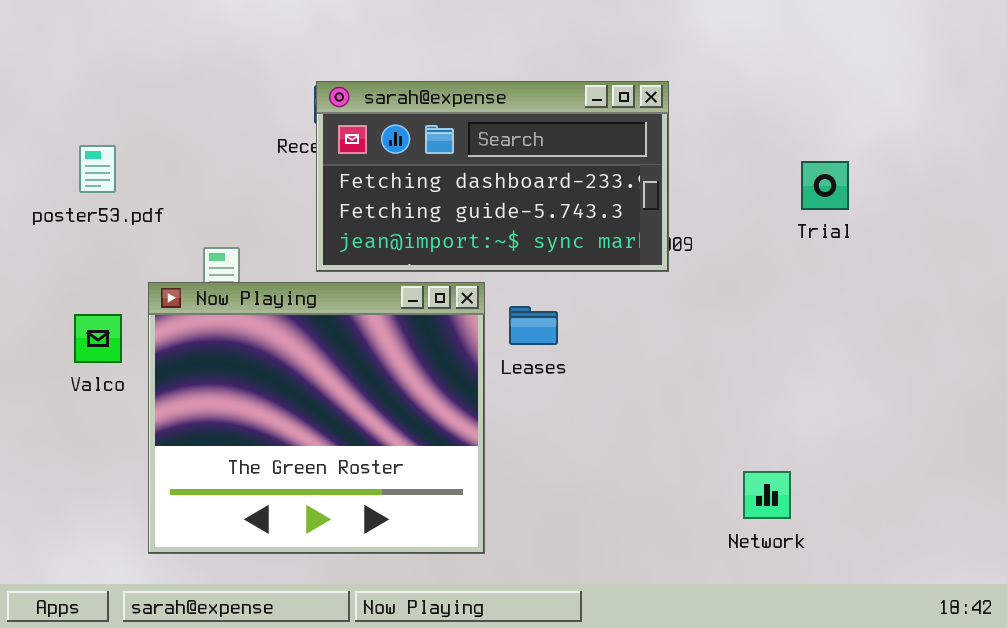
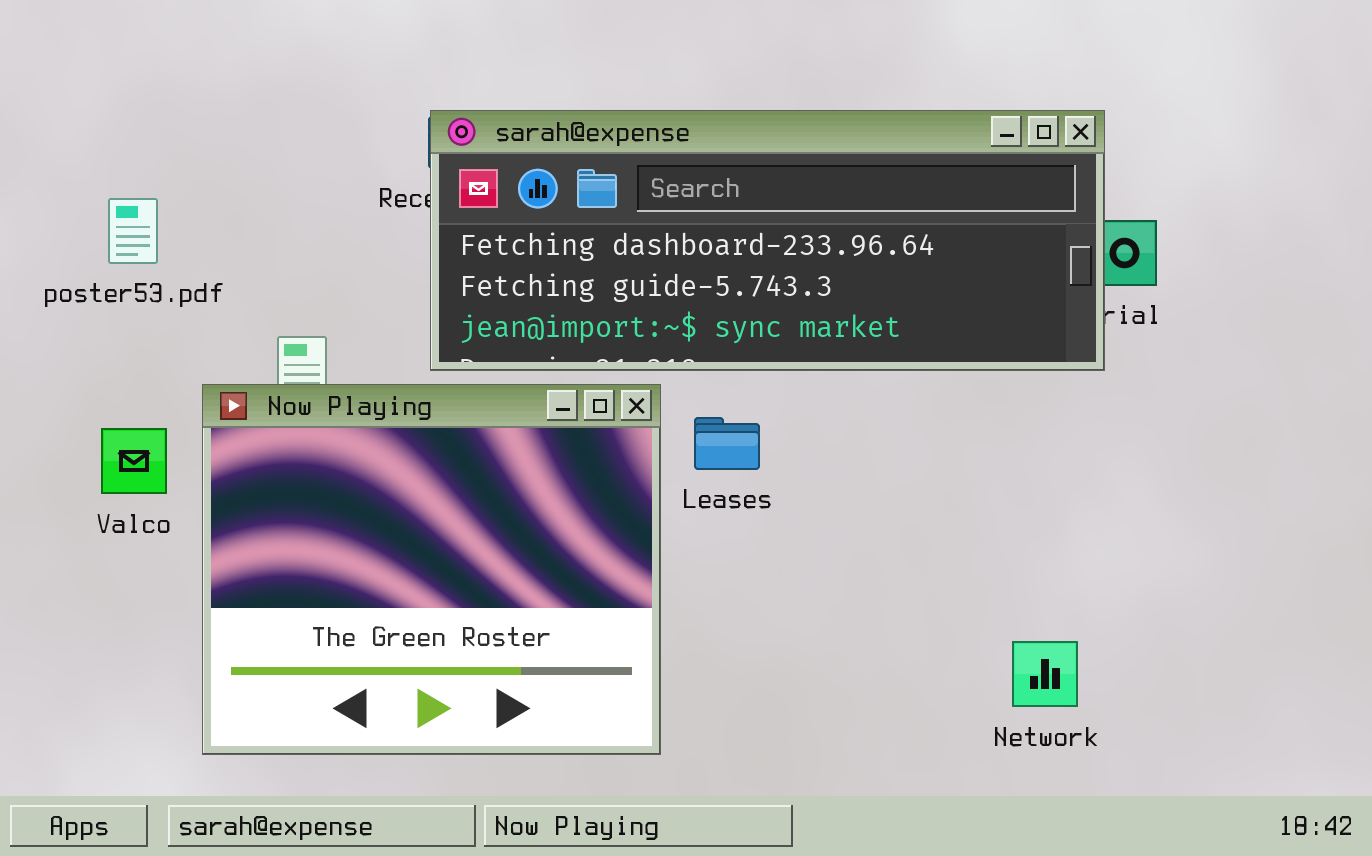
sarah@expense: [316,81,669,272] -> [430,110,1105,371], resized

